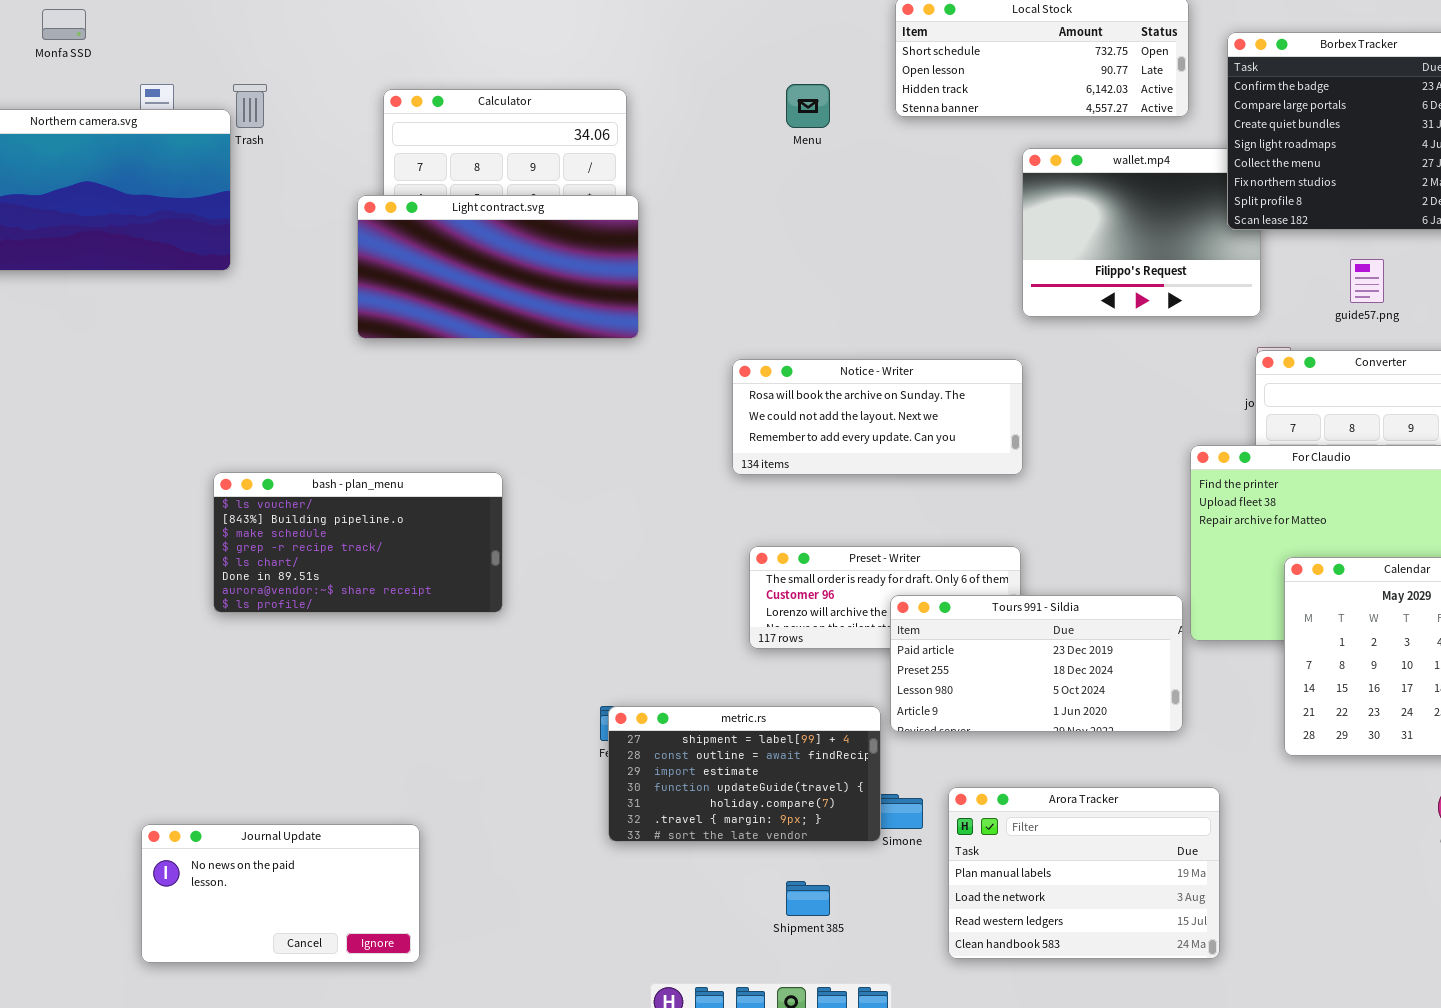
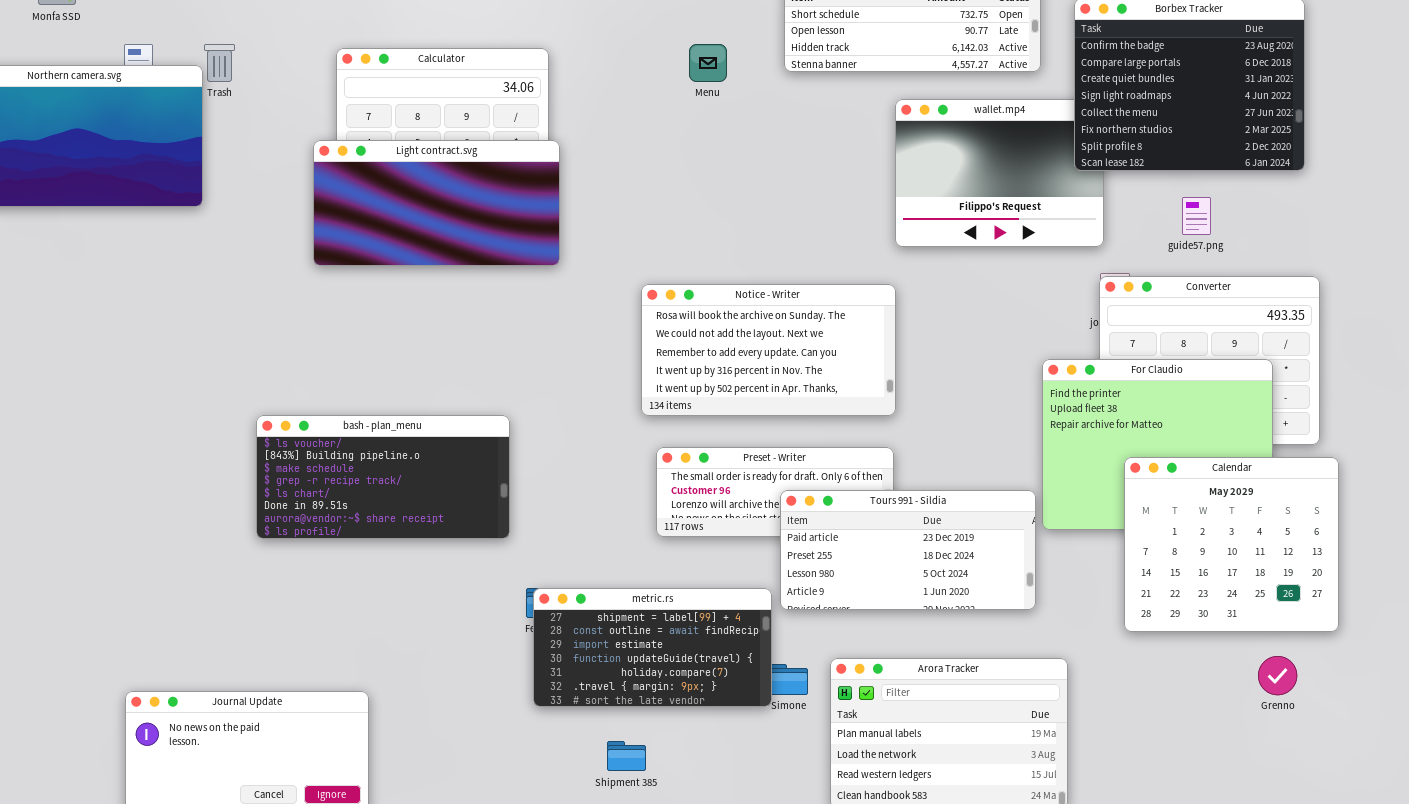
Notice - Writer: [732,359,1023,475] -> [641,284,896,416], resized
bash - plan_menu: [213,472,503,613] -> [256,415,510,539], moved
Shipment 385: [786,881,830,916] -> [607,741,646,771], moved

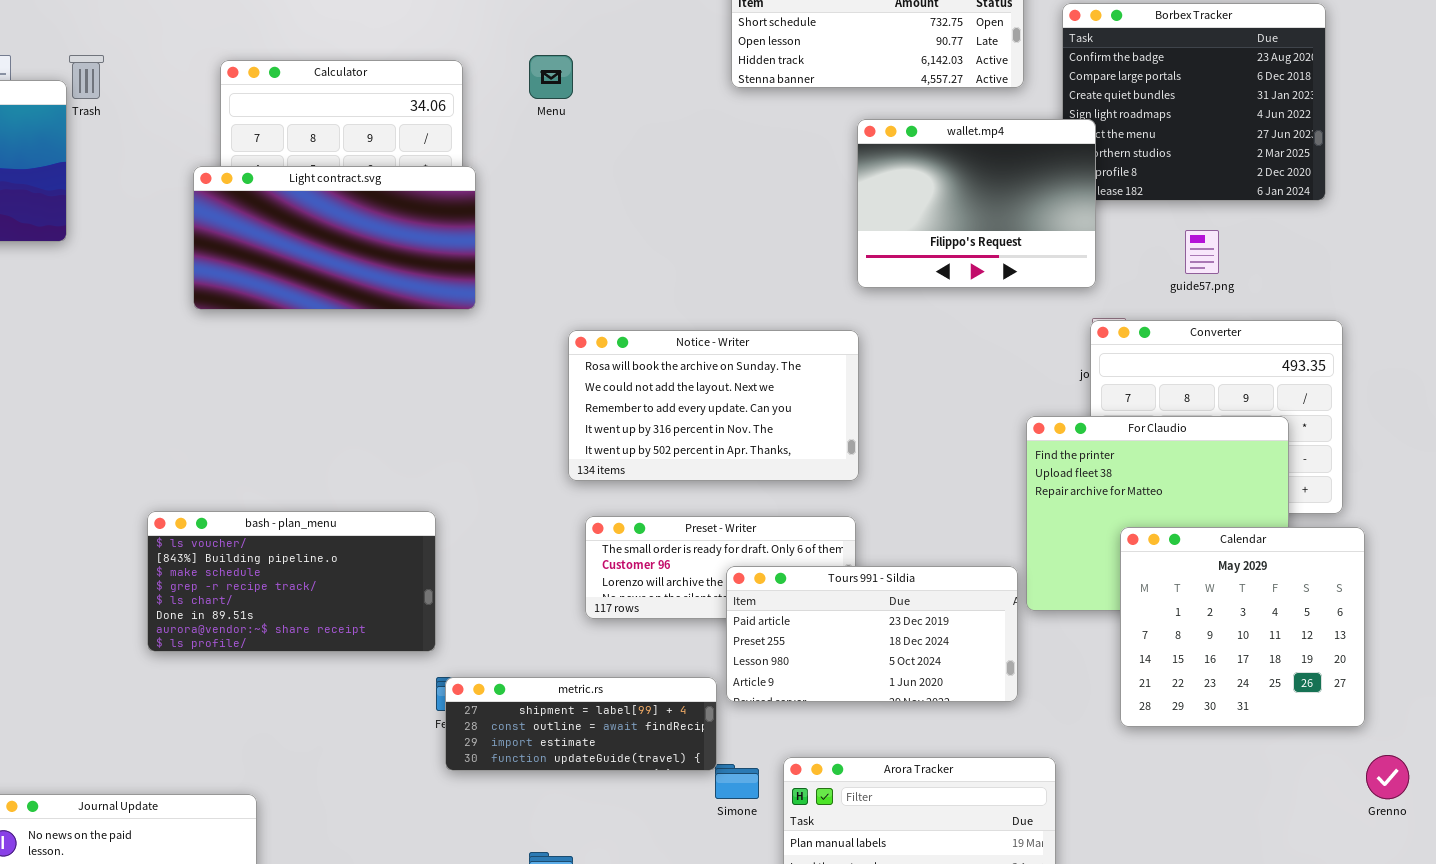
Menu: [689,44,727,82] -> [529,55,573,99], moved
wallet.mp4: [895,99,1104,247] -> [857,119,1096,288], raised
bash - plan_menu: [256,415,510,539] -> [147,511,436,652], moved
metric.rs: [533,588,772,707] -> [445,677,717,771], resized
Grenno: [1258,656,1297,695] -> [1366,755,1409,799], moved

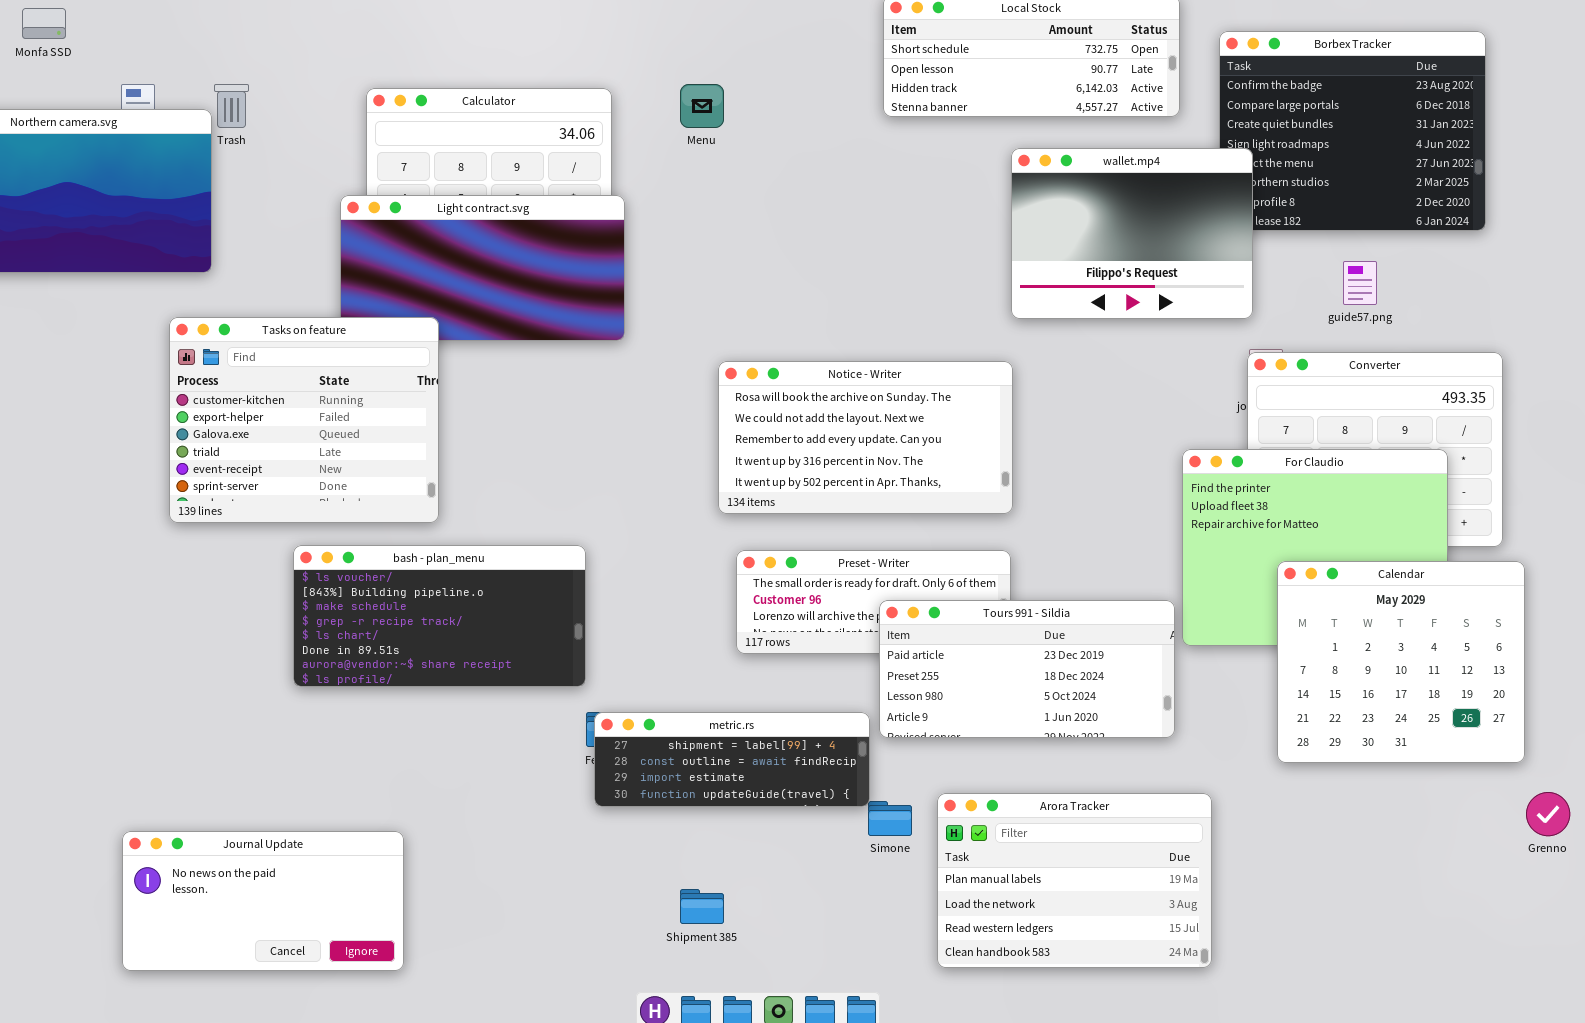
Tasks on feature: none -> [169,317,439,523], opened

